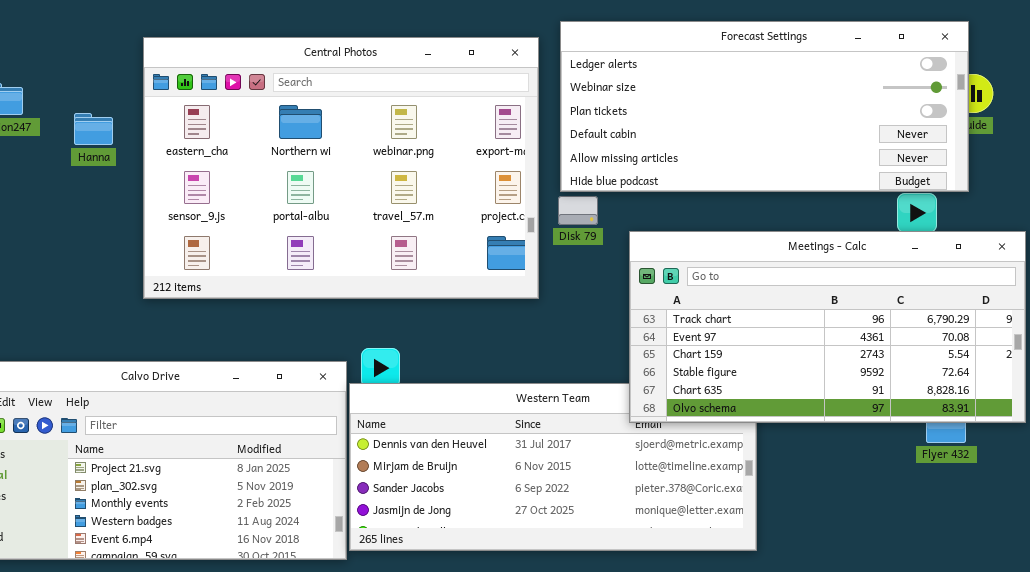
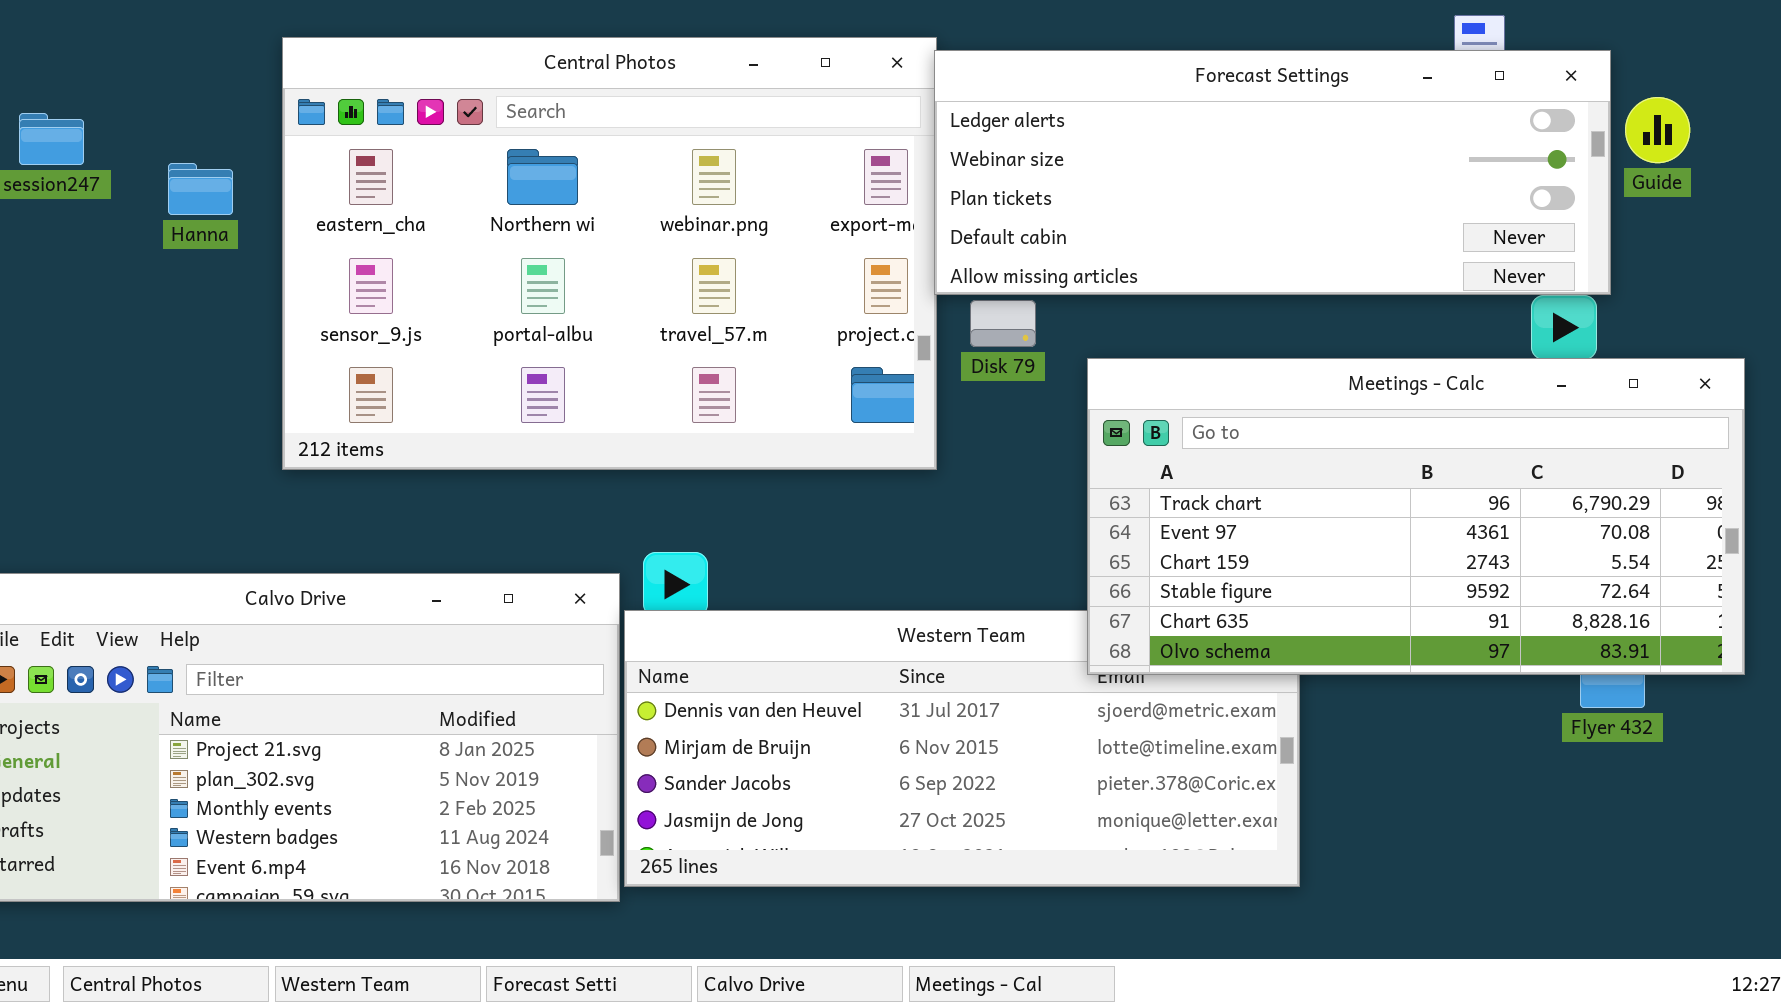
Forecast Settings: [560,21,969,192] -> [934,50,1611,295], moved, resized

